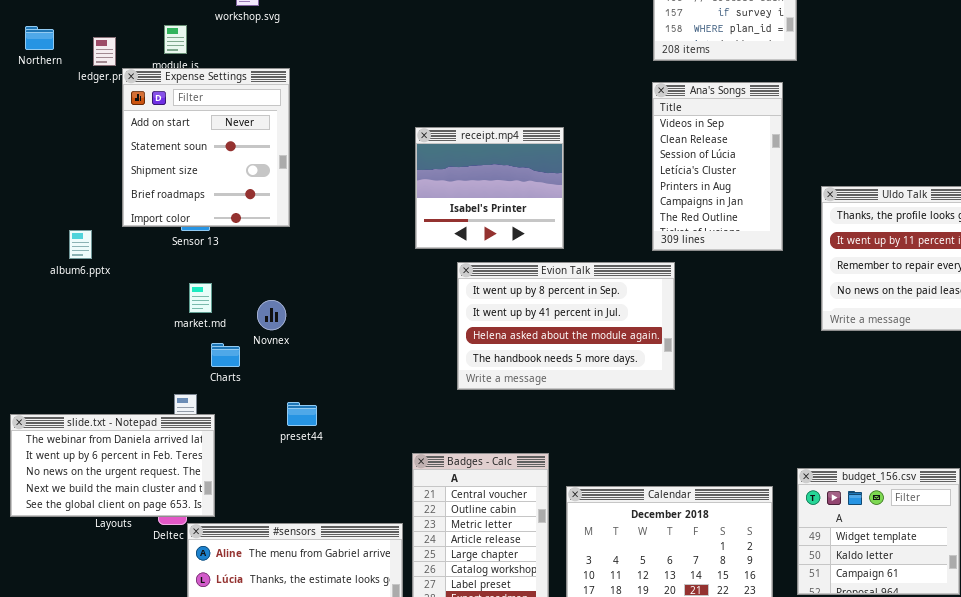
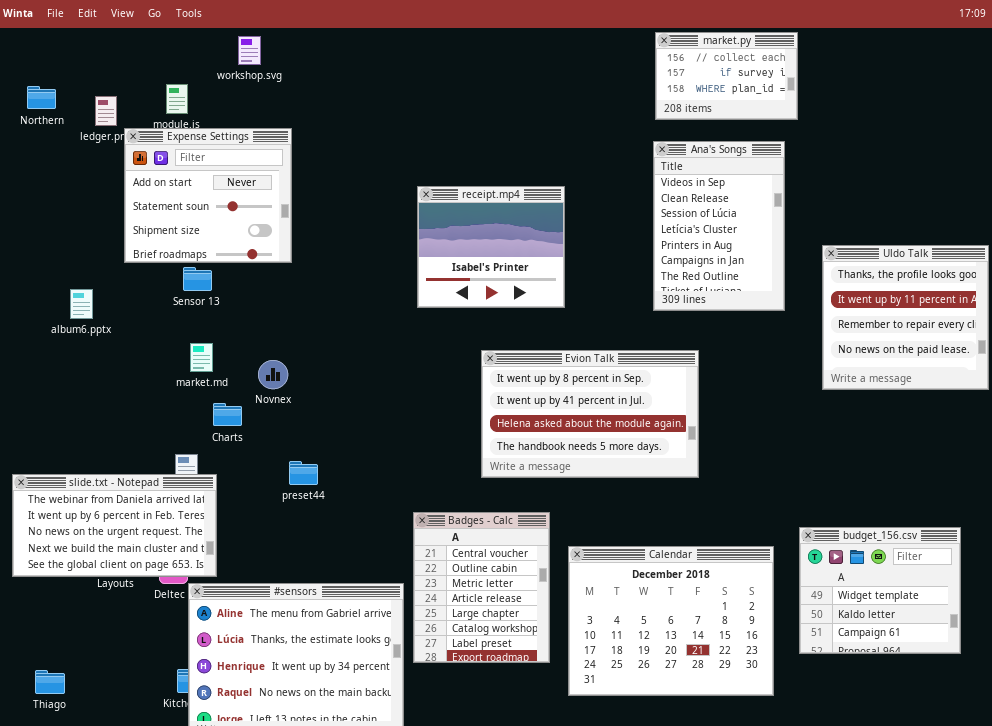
Expense Settings: [122,68,290,227] -> [124,128,292,263], resized
Evion Talk: [457,262,675,390] -> [481,350,699,478], moved

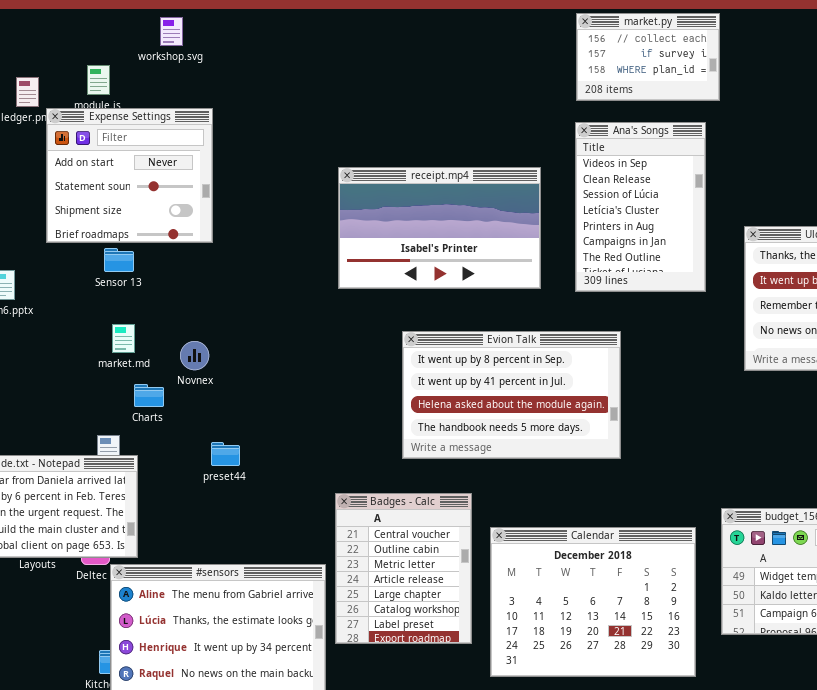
receipt.mp4: [417,186,565,308] -> [338,167,541,289], resized

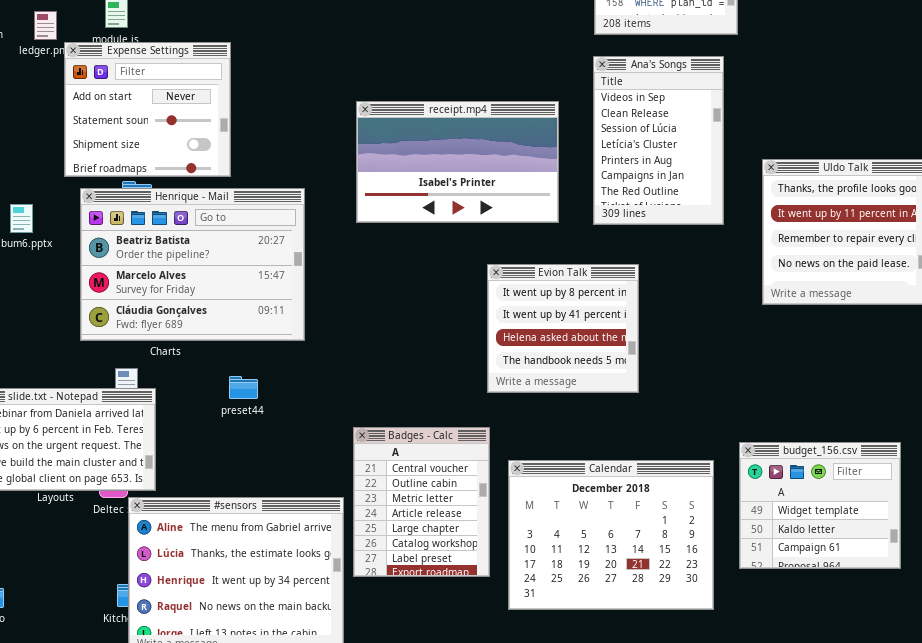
Henrique - Mail: none -> [80,188,305,341], opened
Evion Talk: [402,331,621,459] -> [487,264,639,393], resized

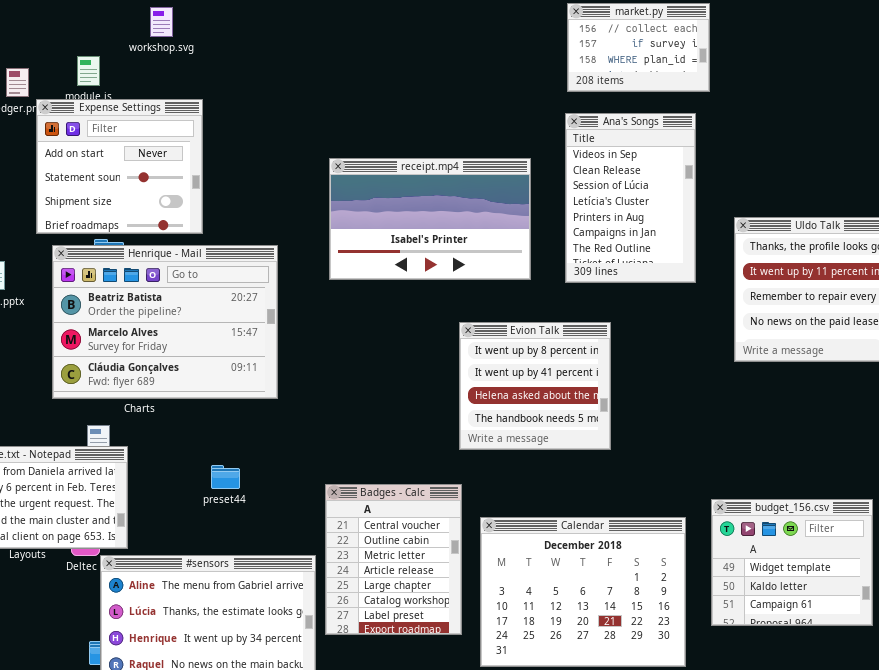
preset44: [229,376,258,399] -> [211,465,240,489], moved

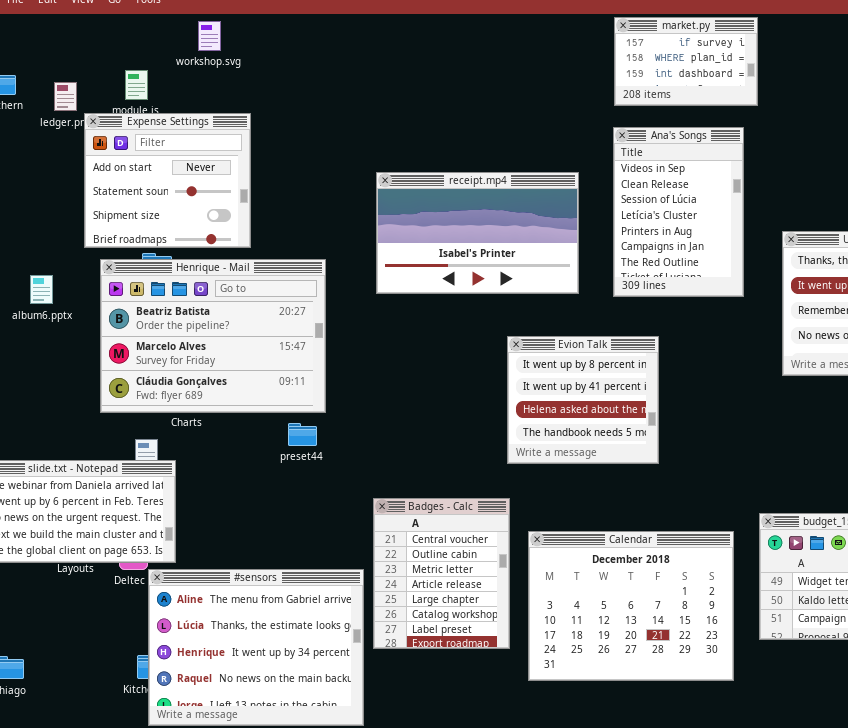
market.py: [567,3,710,92] -> [614,17,758,106], scrolled down 1 row
preset44: [211,465,240,489] -> [288,423,317,446], moved

